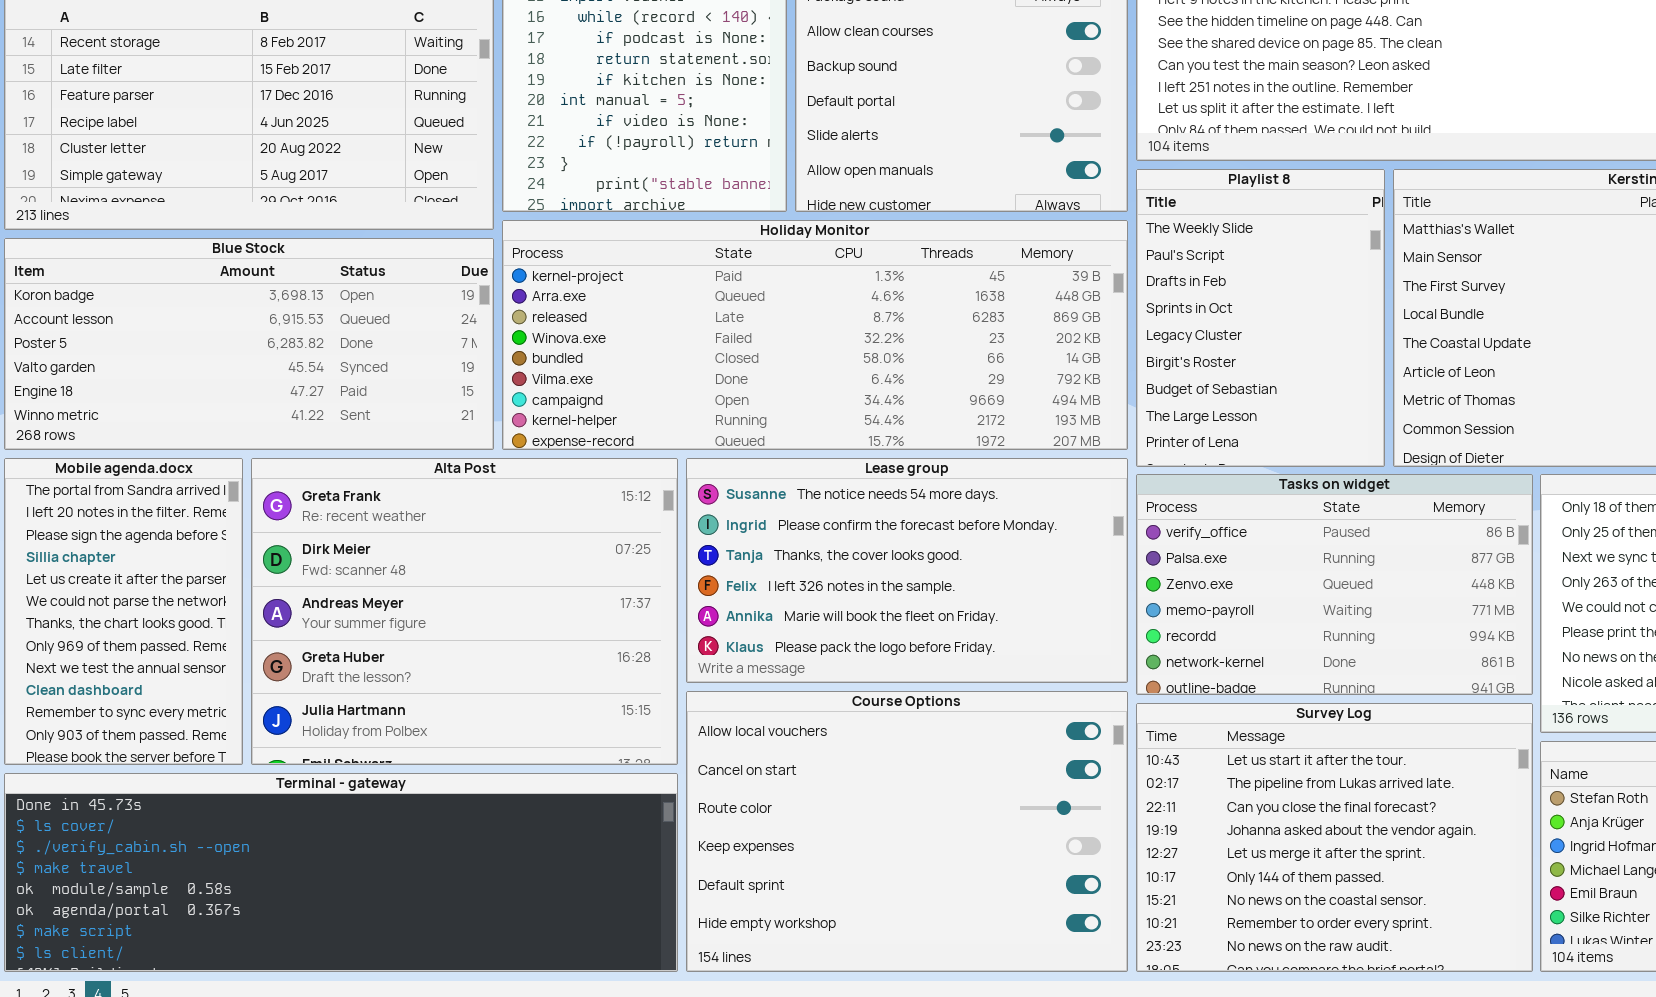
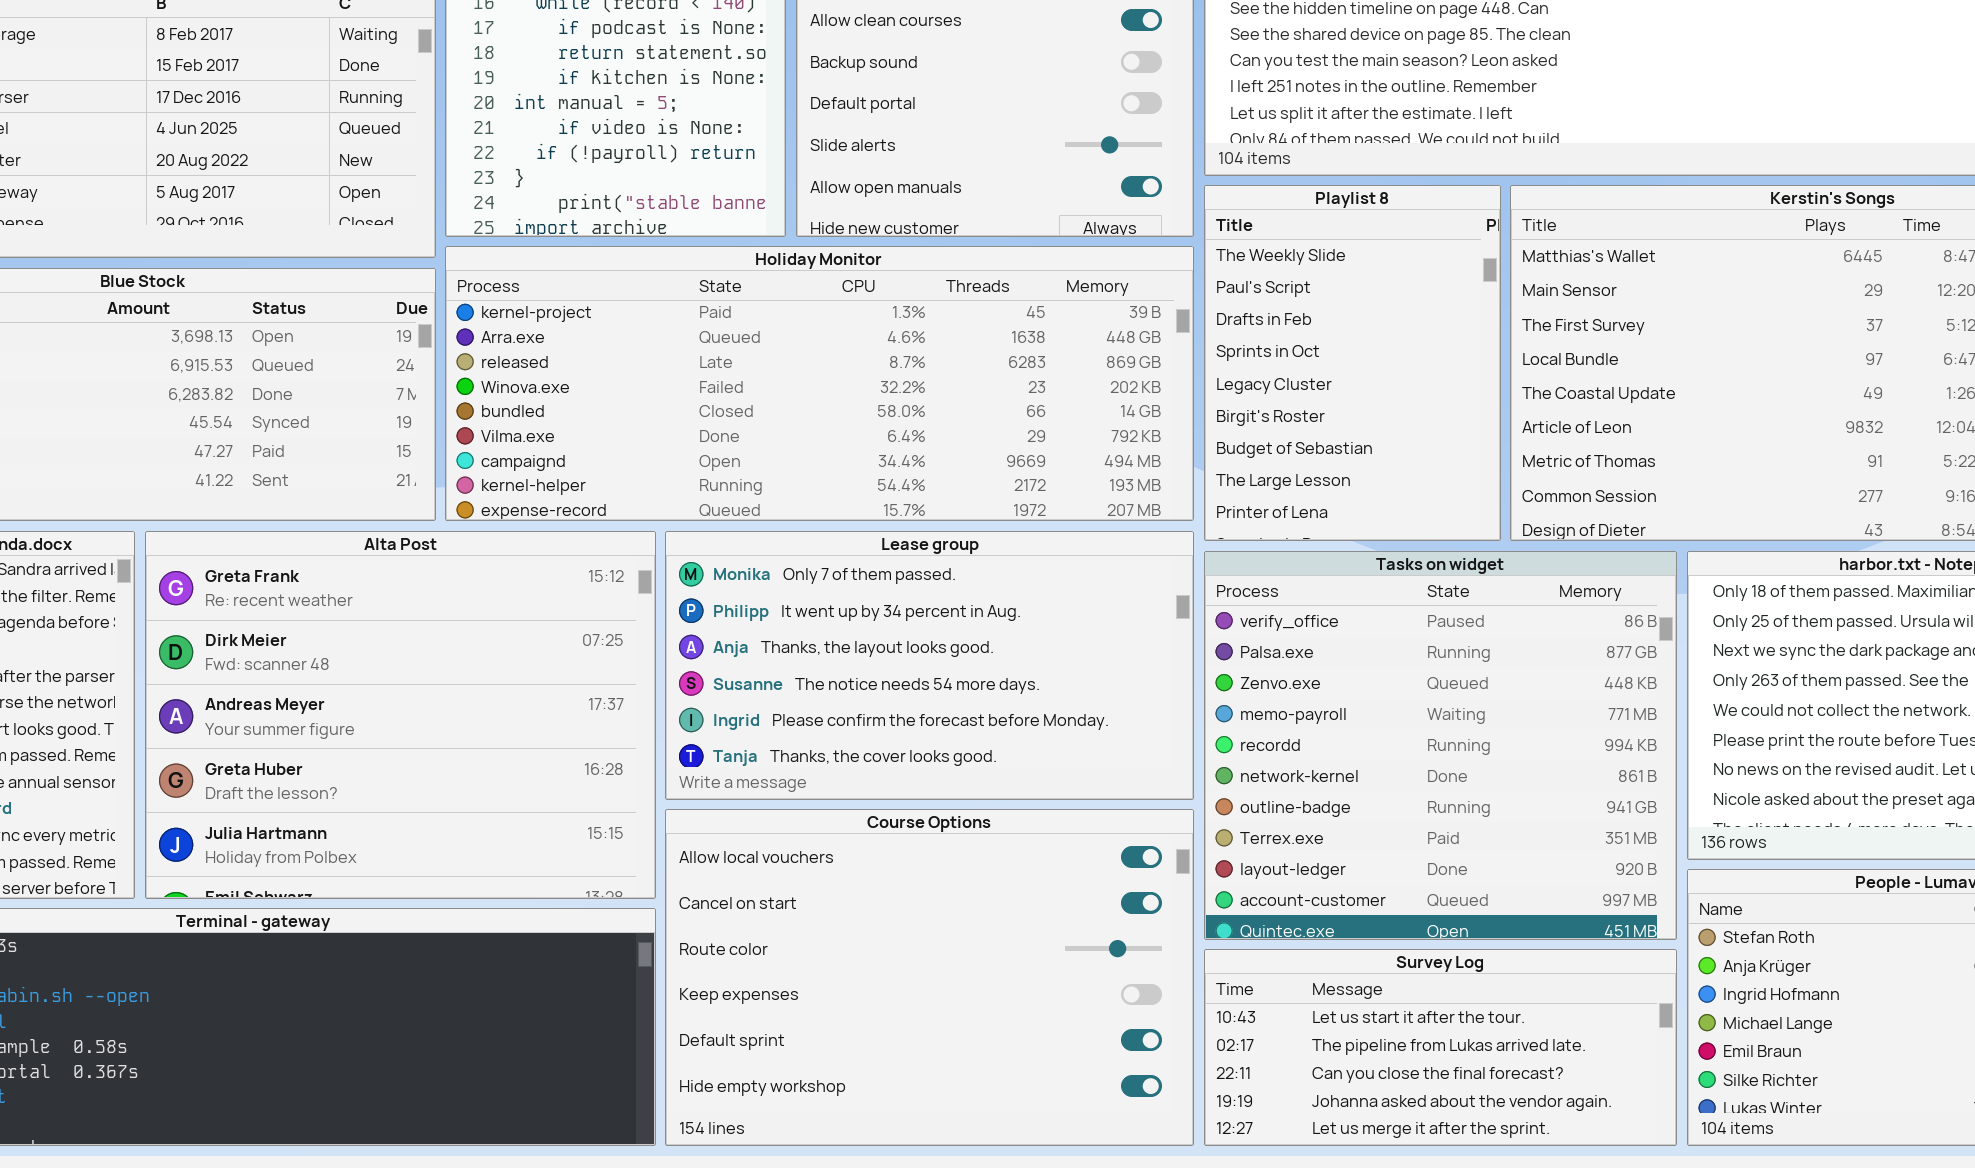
Lease group: [686,458,1128,683] -> [665,531,1194,800], scrolled up 3 rows
Tasks on widget: [1136,474,1533,695] -> [1204,551,1677,940], resized
Survey Log: [1136,703,1533,972] -> [1204,949,1677,1146], resized

